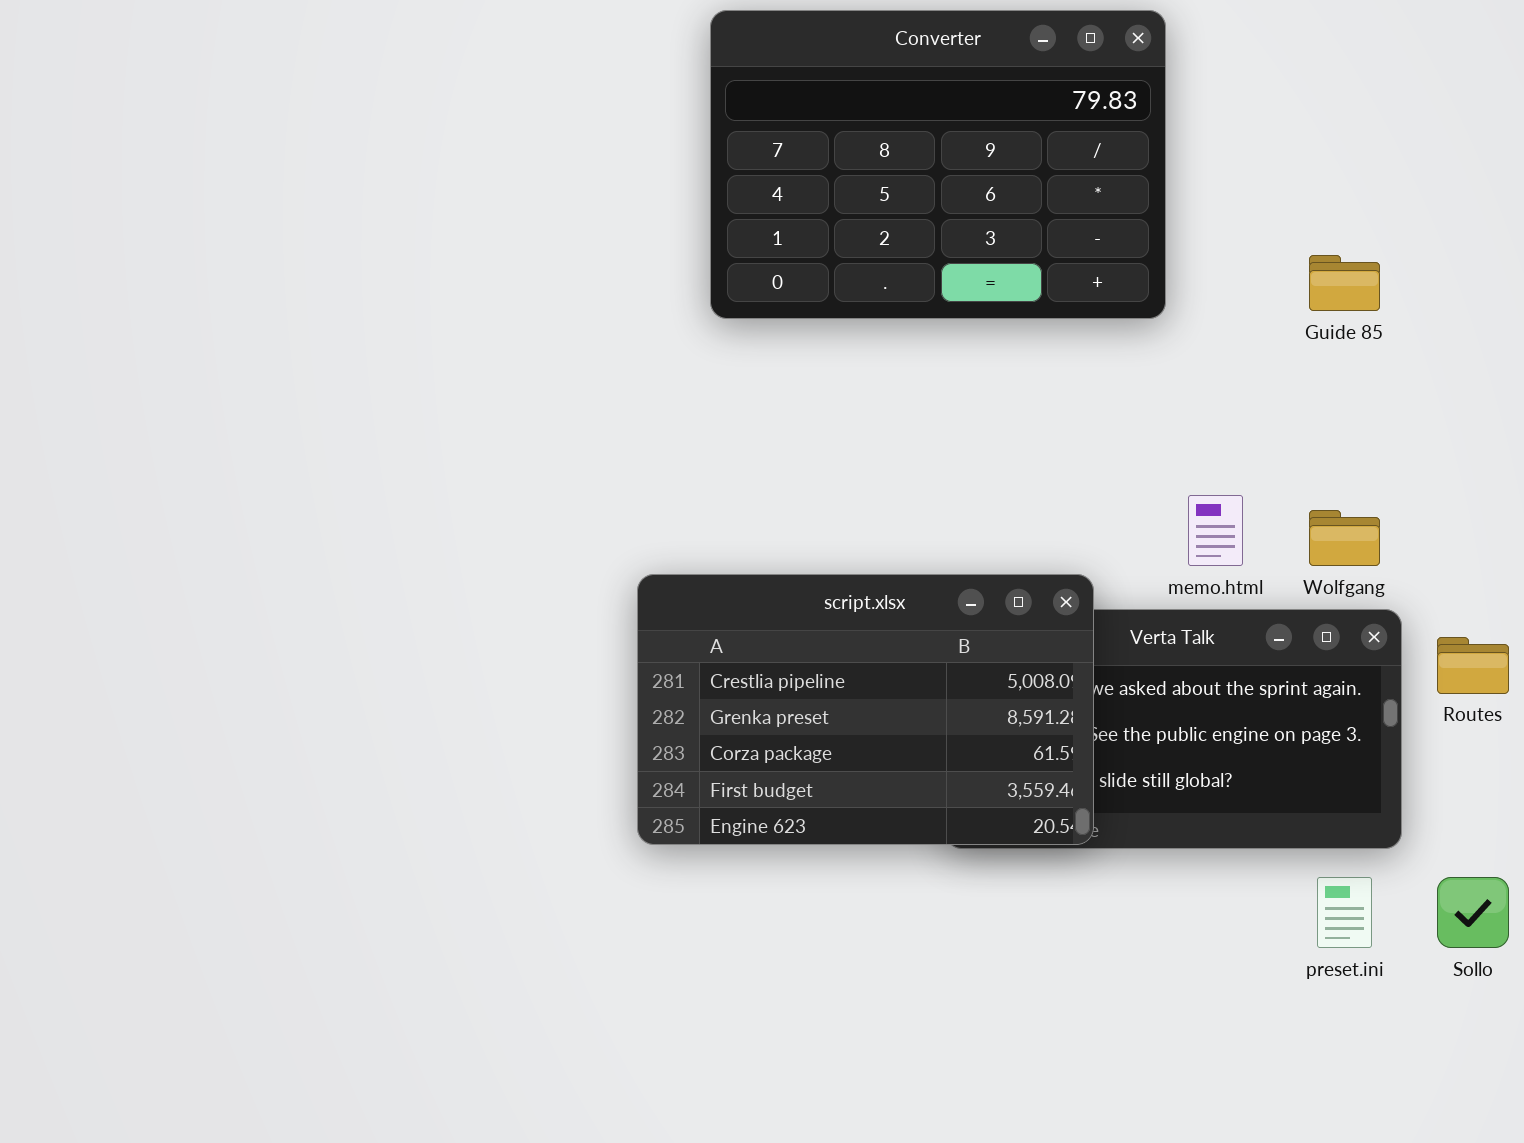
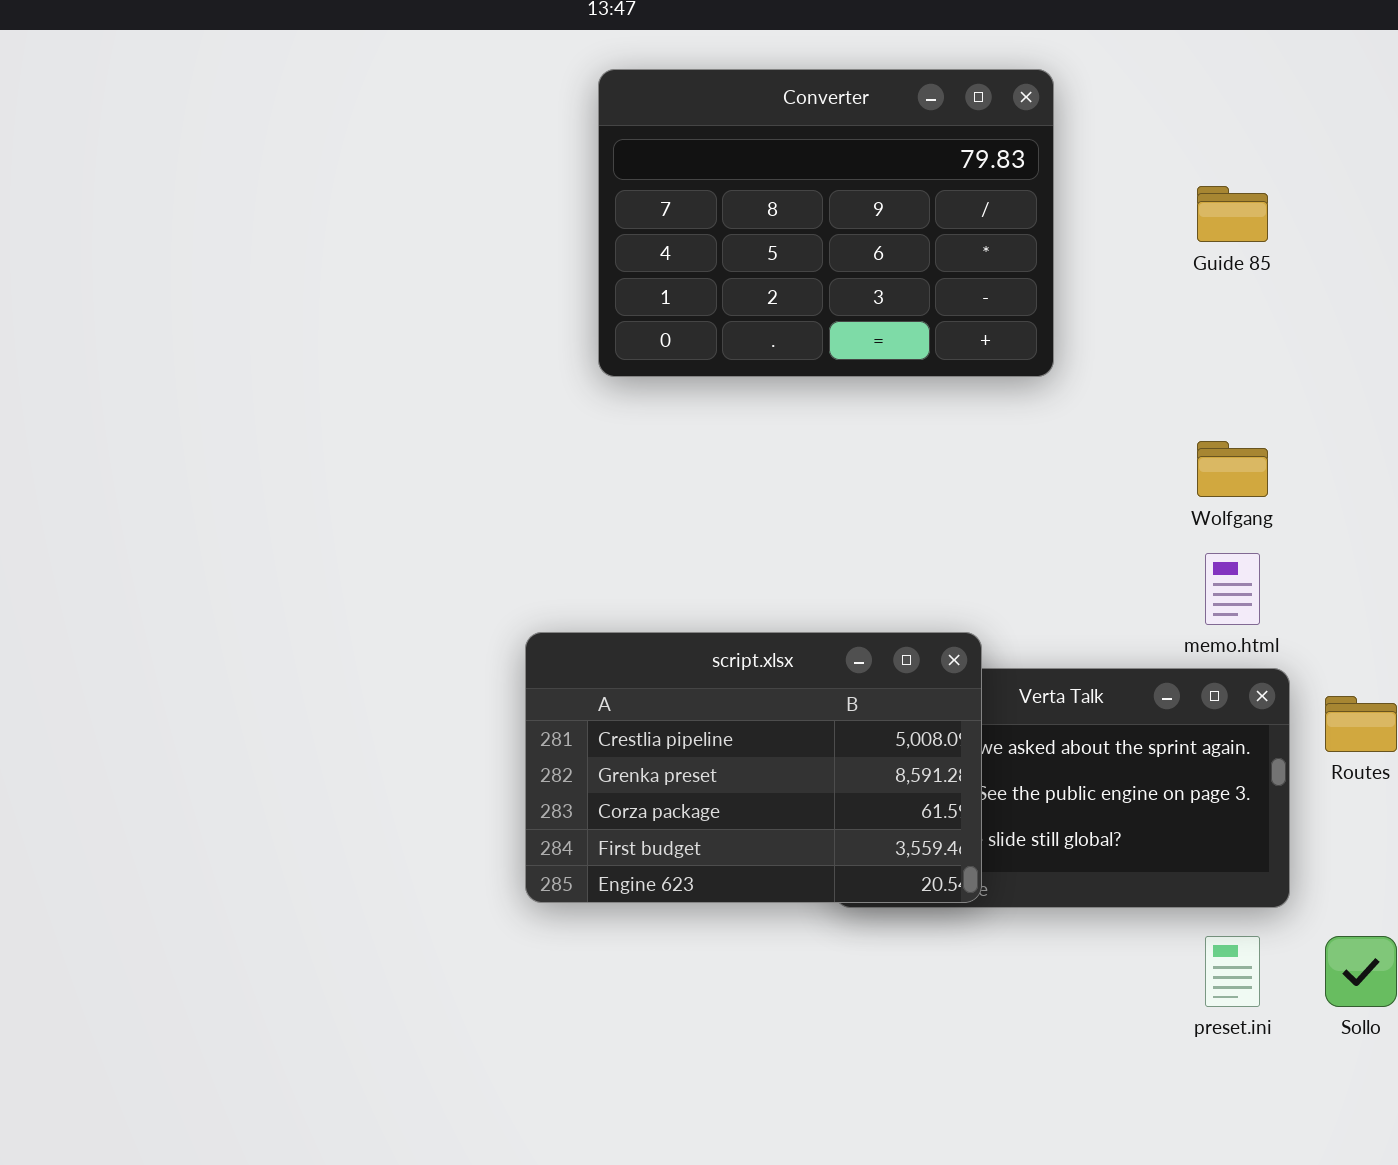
Guide 85: [1309,255,1380,311] -> [1197,186,1268,242], moved
memo.html: [1188,495,1243,566] -> [1205,553,1260,625], moved
Wolfgang: [1309,510,1380,566] -> [1197,441,1268,497], moved

